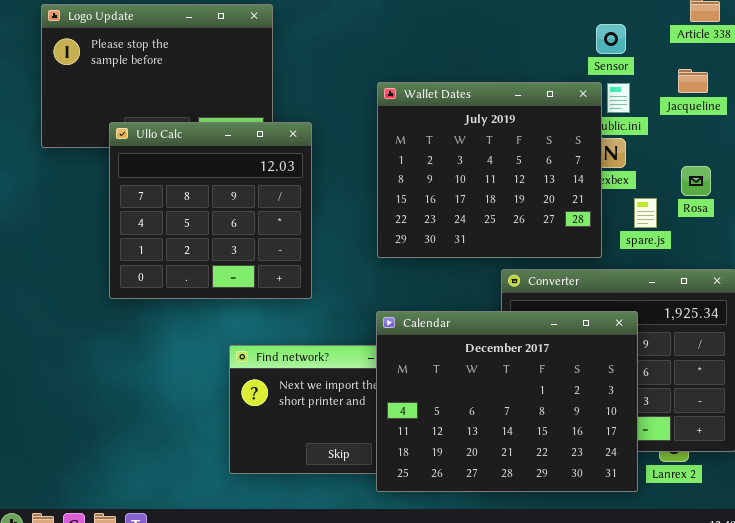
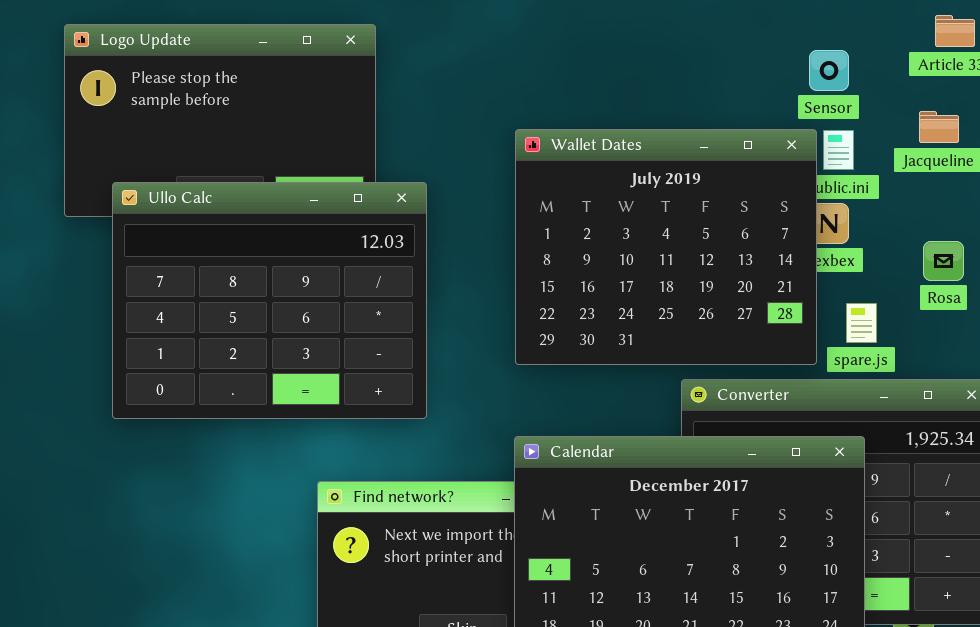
Ullo Calc: [109,122,312,299] -> [112,182,427,419], resized
spare.js: [634,198,657,228] -> [846,303,877,343], moved

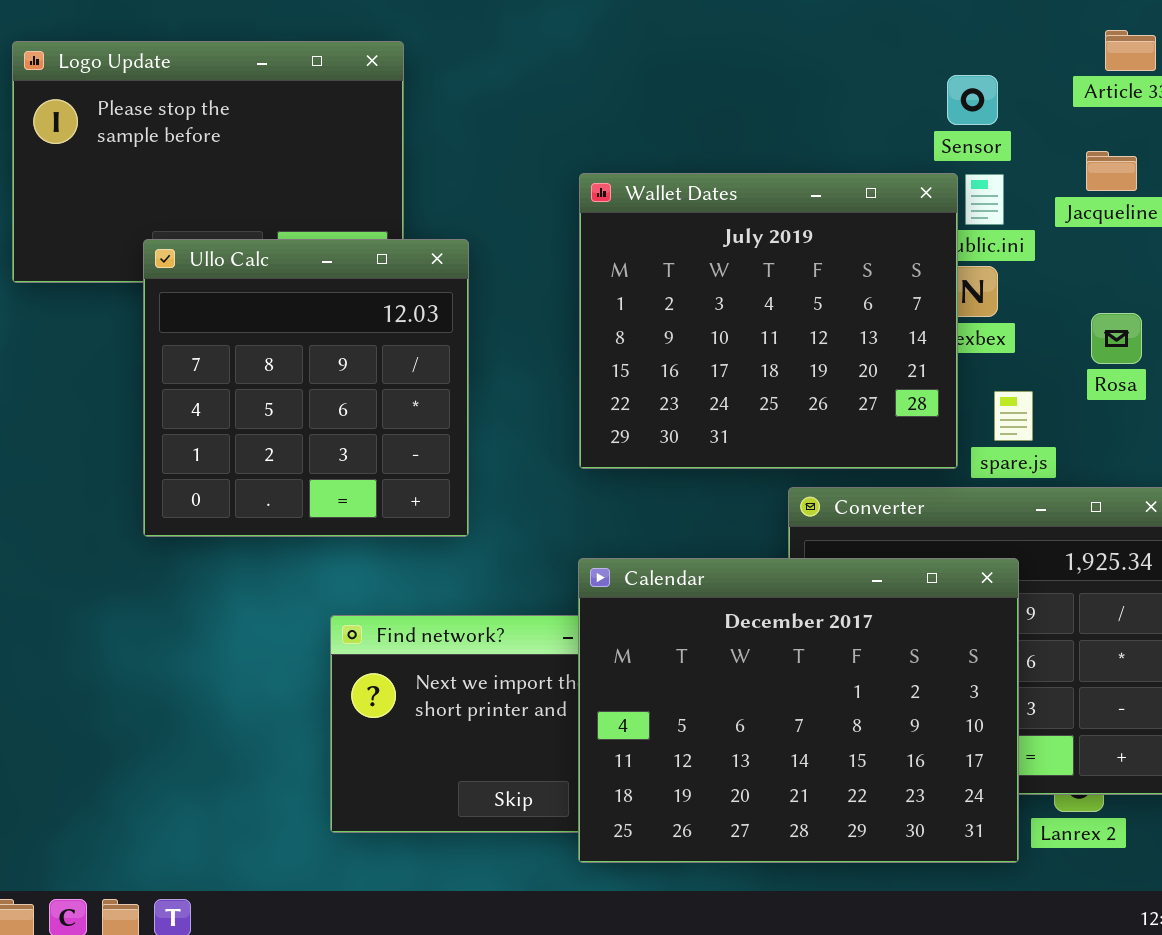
Ullo Calc: [112,182,427,419] -> [143,239,469,537], resized

